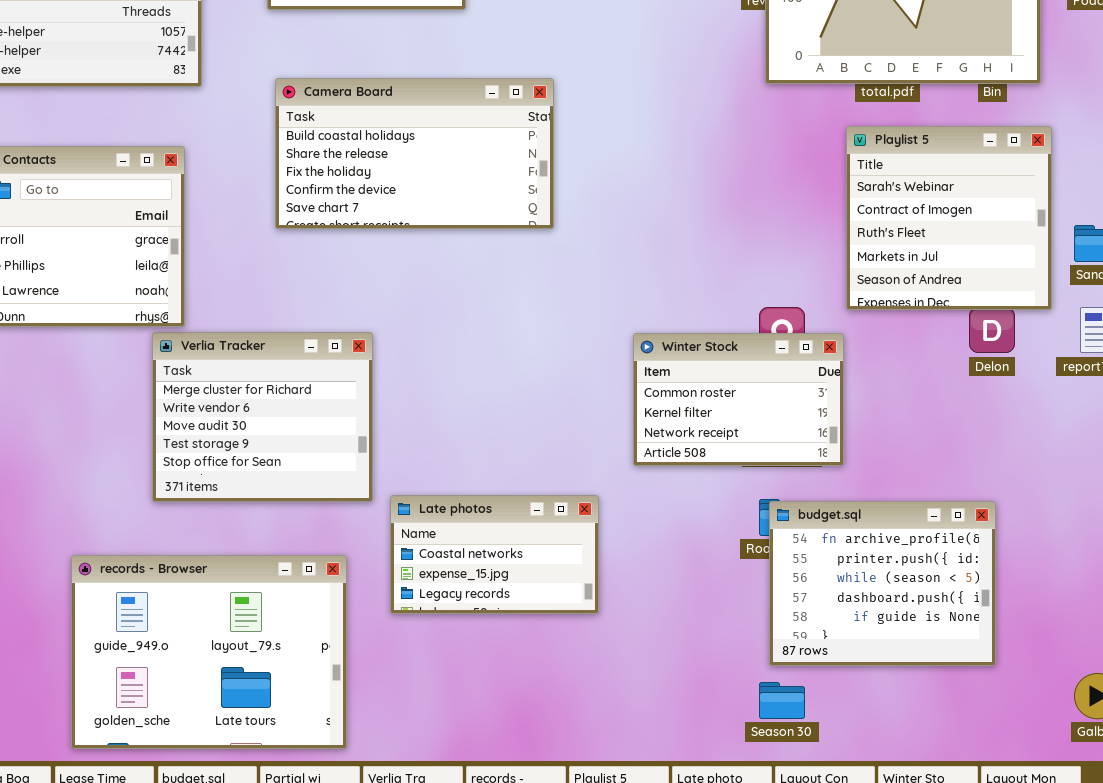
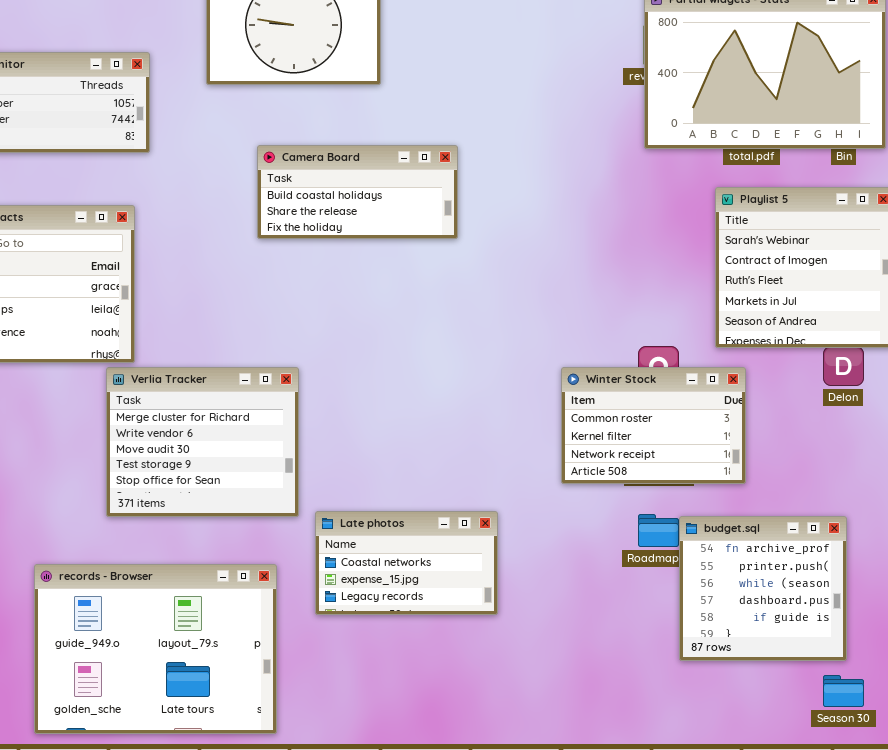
Camera Board: [275,78,554,229] -> [257,145,458,239], resized
Winter Stock: [633,333,844,466] -> [561,367,746,484], moved
budget.sql: [769,501,996,666] -> [679,516,847,661], resized
Season 30: [759,682,805,719] -> [823,675,864,707], moved

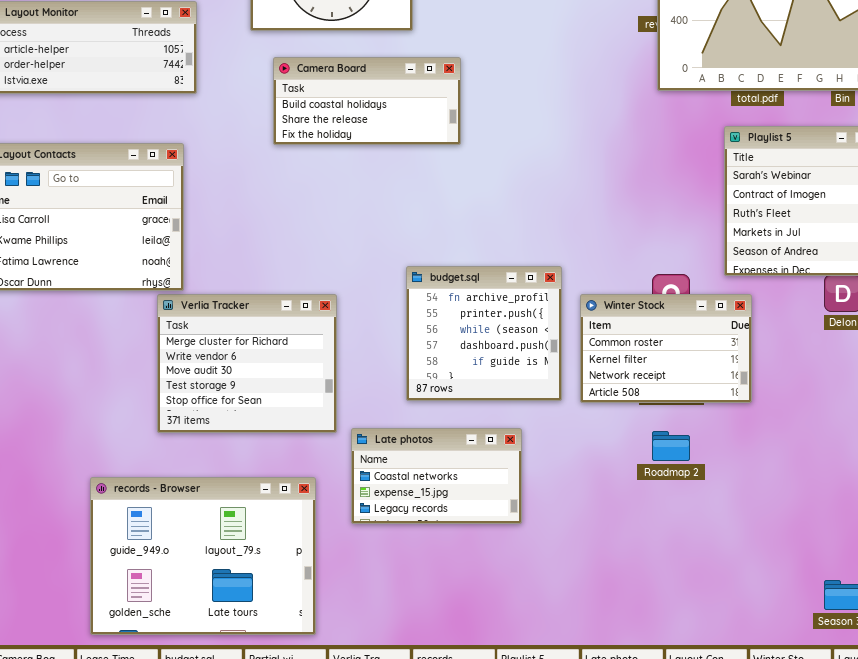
Camera Board: [257,145,458,239] -> [273,57,461,145], moved
budget.sql: [679,516,847,661] -> [406,266,562,401], moved

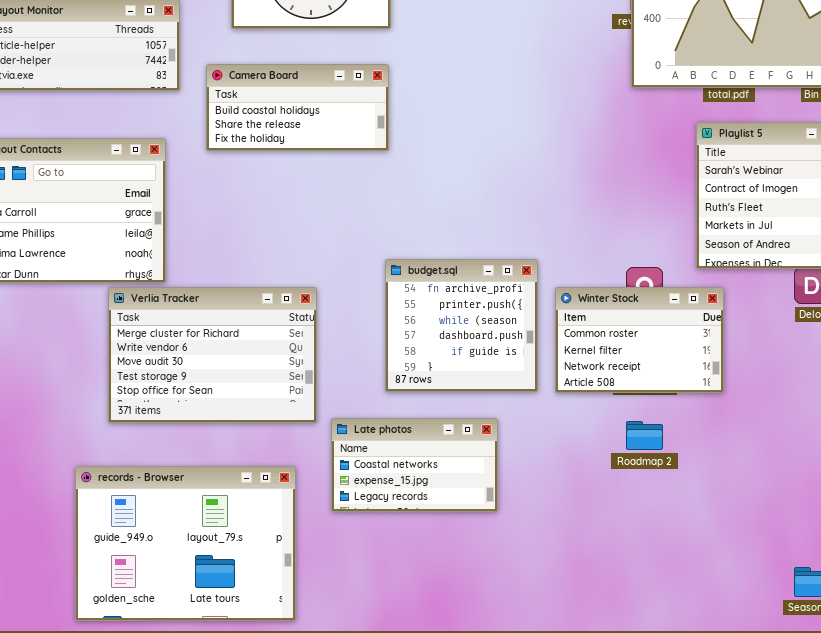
Camera Board: [273,57,461,145] -> [206,64,389,151], moved
Verlia Tracker: [157,294,337,433] -> [108,287,317,423], resized

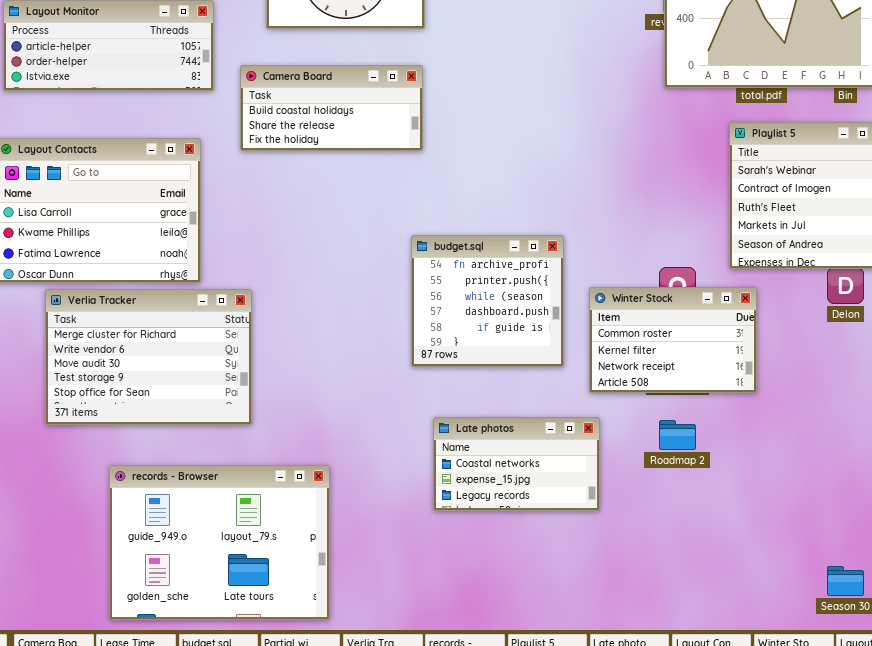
budget.sql: [385,259,538,392] -> [411,235,564,367], moved
Verlia Tracker: [108,287,317,423] -> [45,289,252,425], moved
Late photos: [331,418,498,512] -> [433,417,600,511], moved

